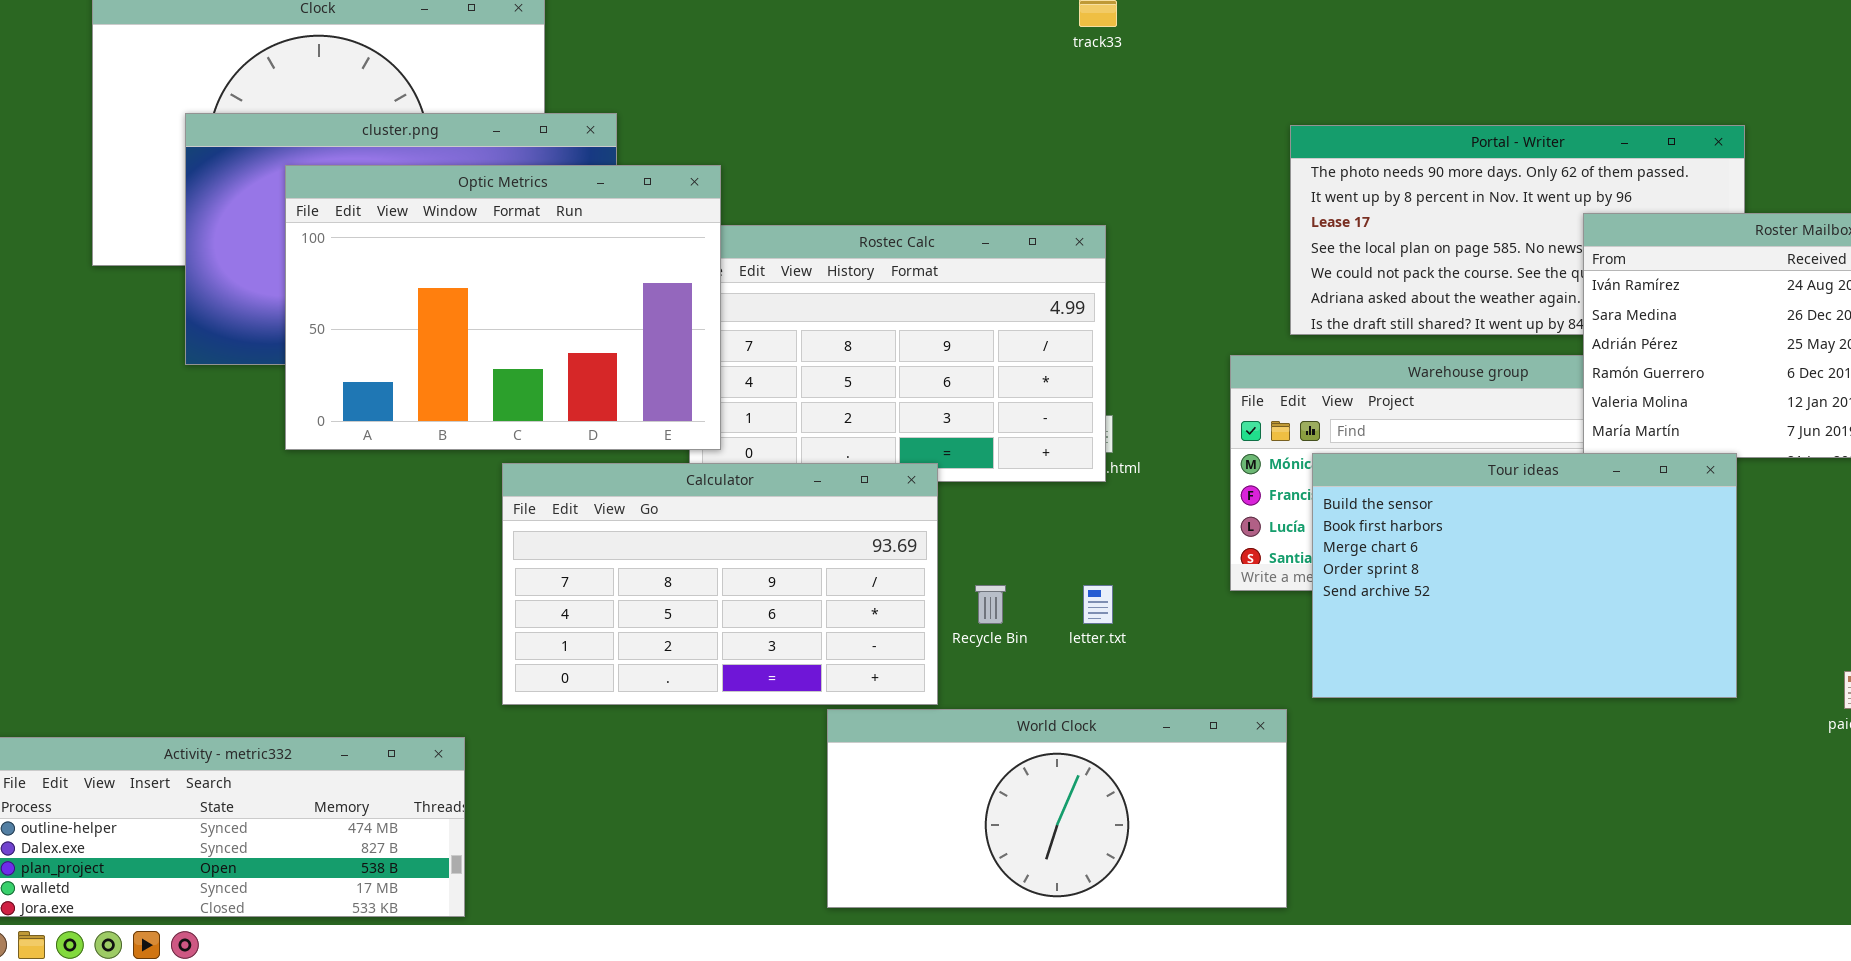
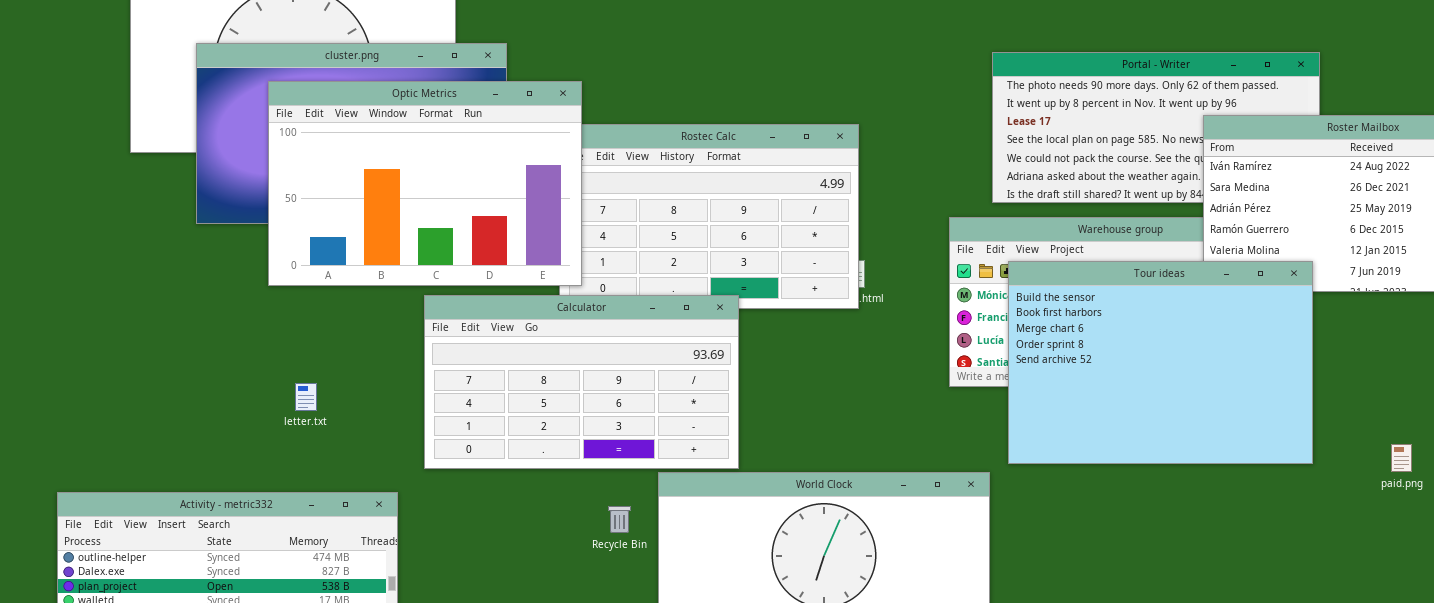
Tour ideas: [1312,453,1737,698] -> [1008,261,1313,464], resized
Recycle Bin: [975,585,1006,624] -> [608,506,631,533], moved
letter.txt: [1083,585,1113,624] -> [295,383,317,411], moved

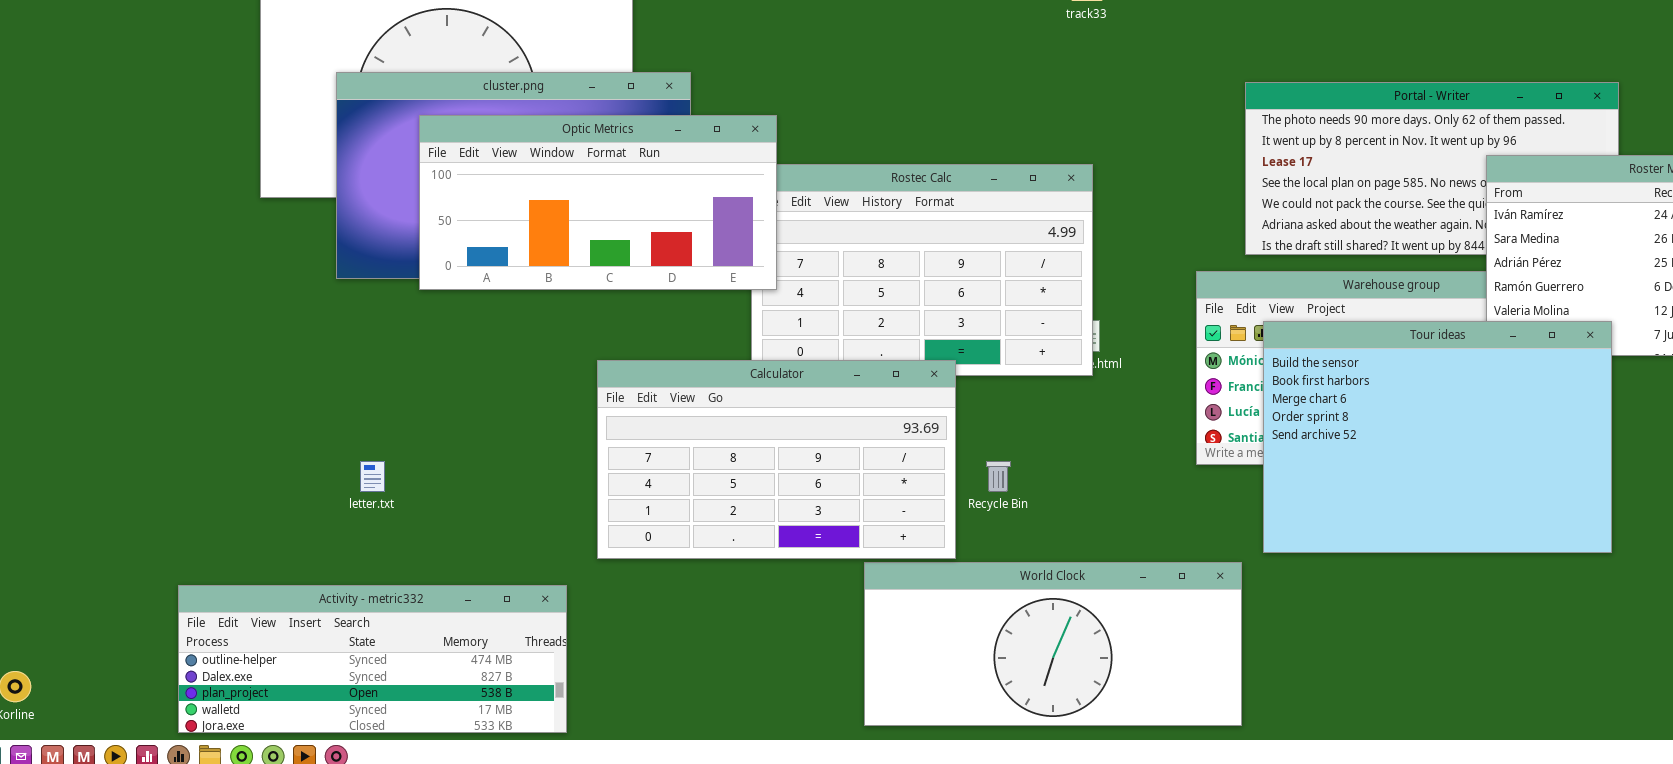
Optic Metrics: [268,81,582,286] -> [419,115,777,290], resized
letter.txt: [295,383,317,411] -> [360,461,385,492], moved
Recycle Bin: [608,506,631,533] -> [986,461,1011,492], moved

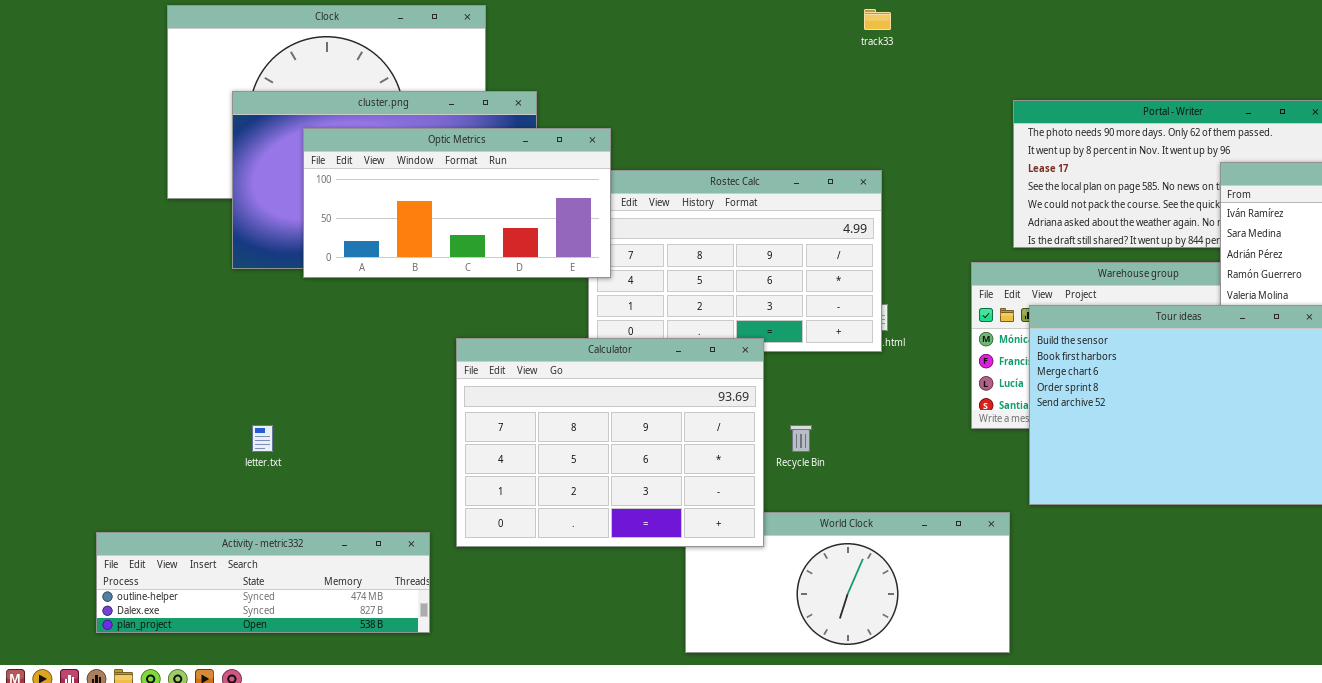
Calculator: [597,360,956,559] -> [456,338,764,547], resized
Activity - metric332: [178,585,567,733] -> [96,532,430,633], resized

